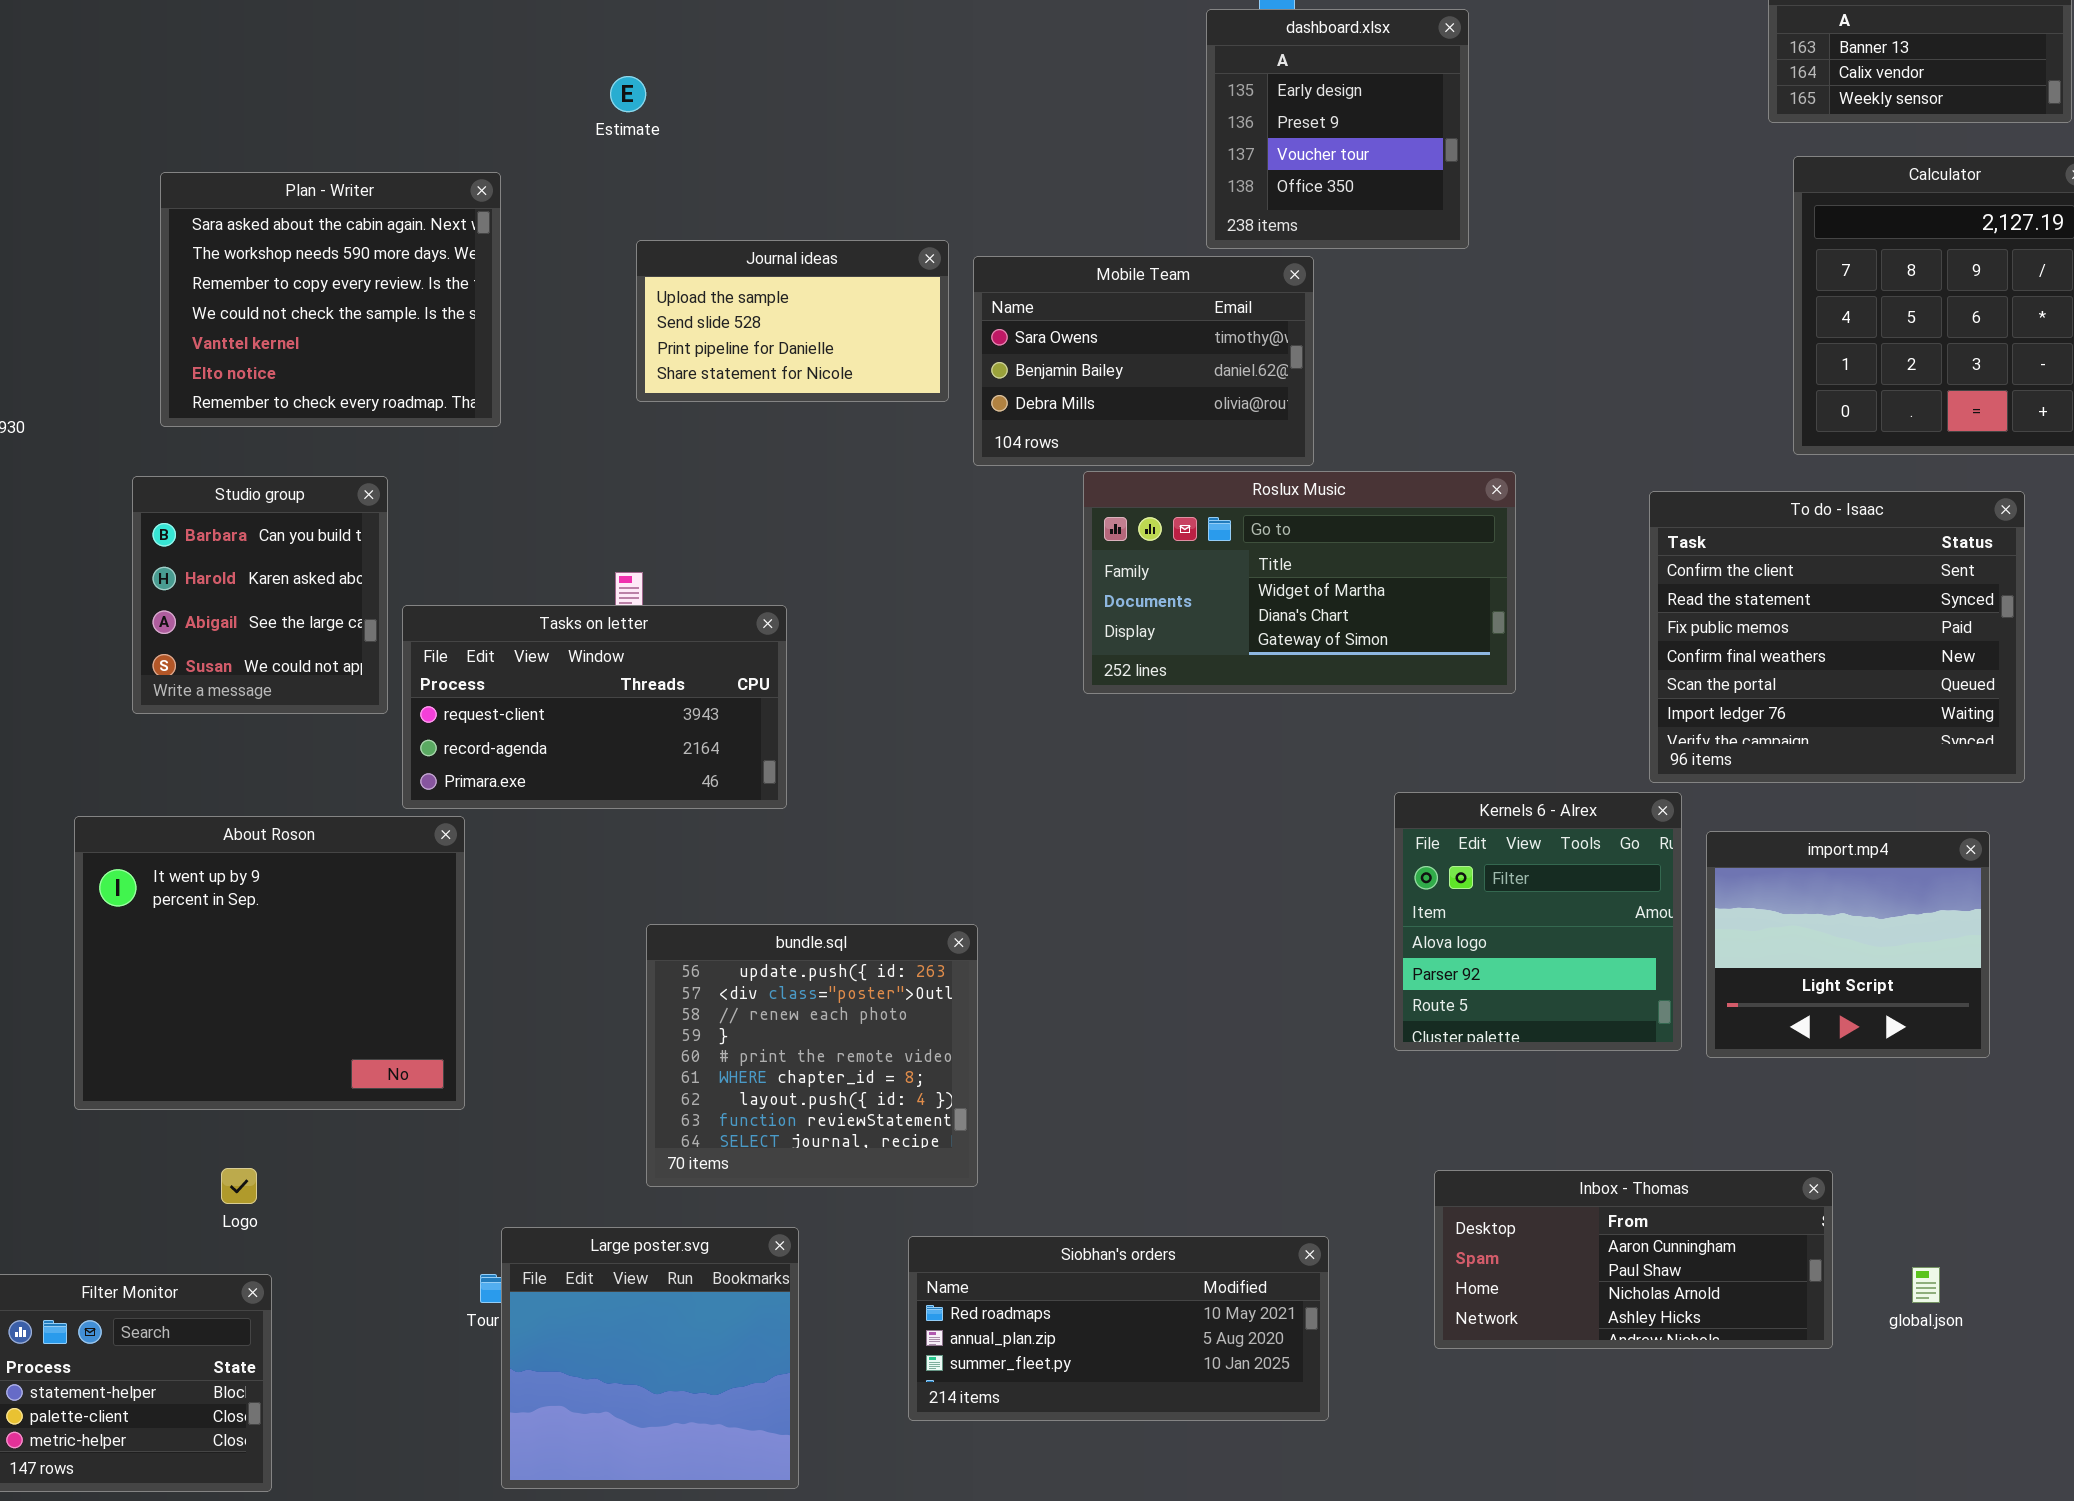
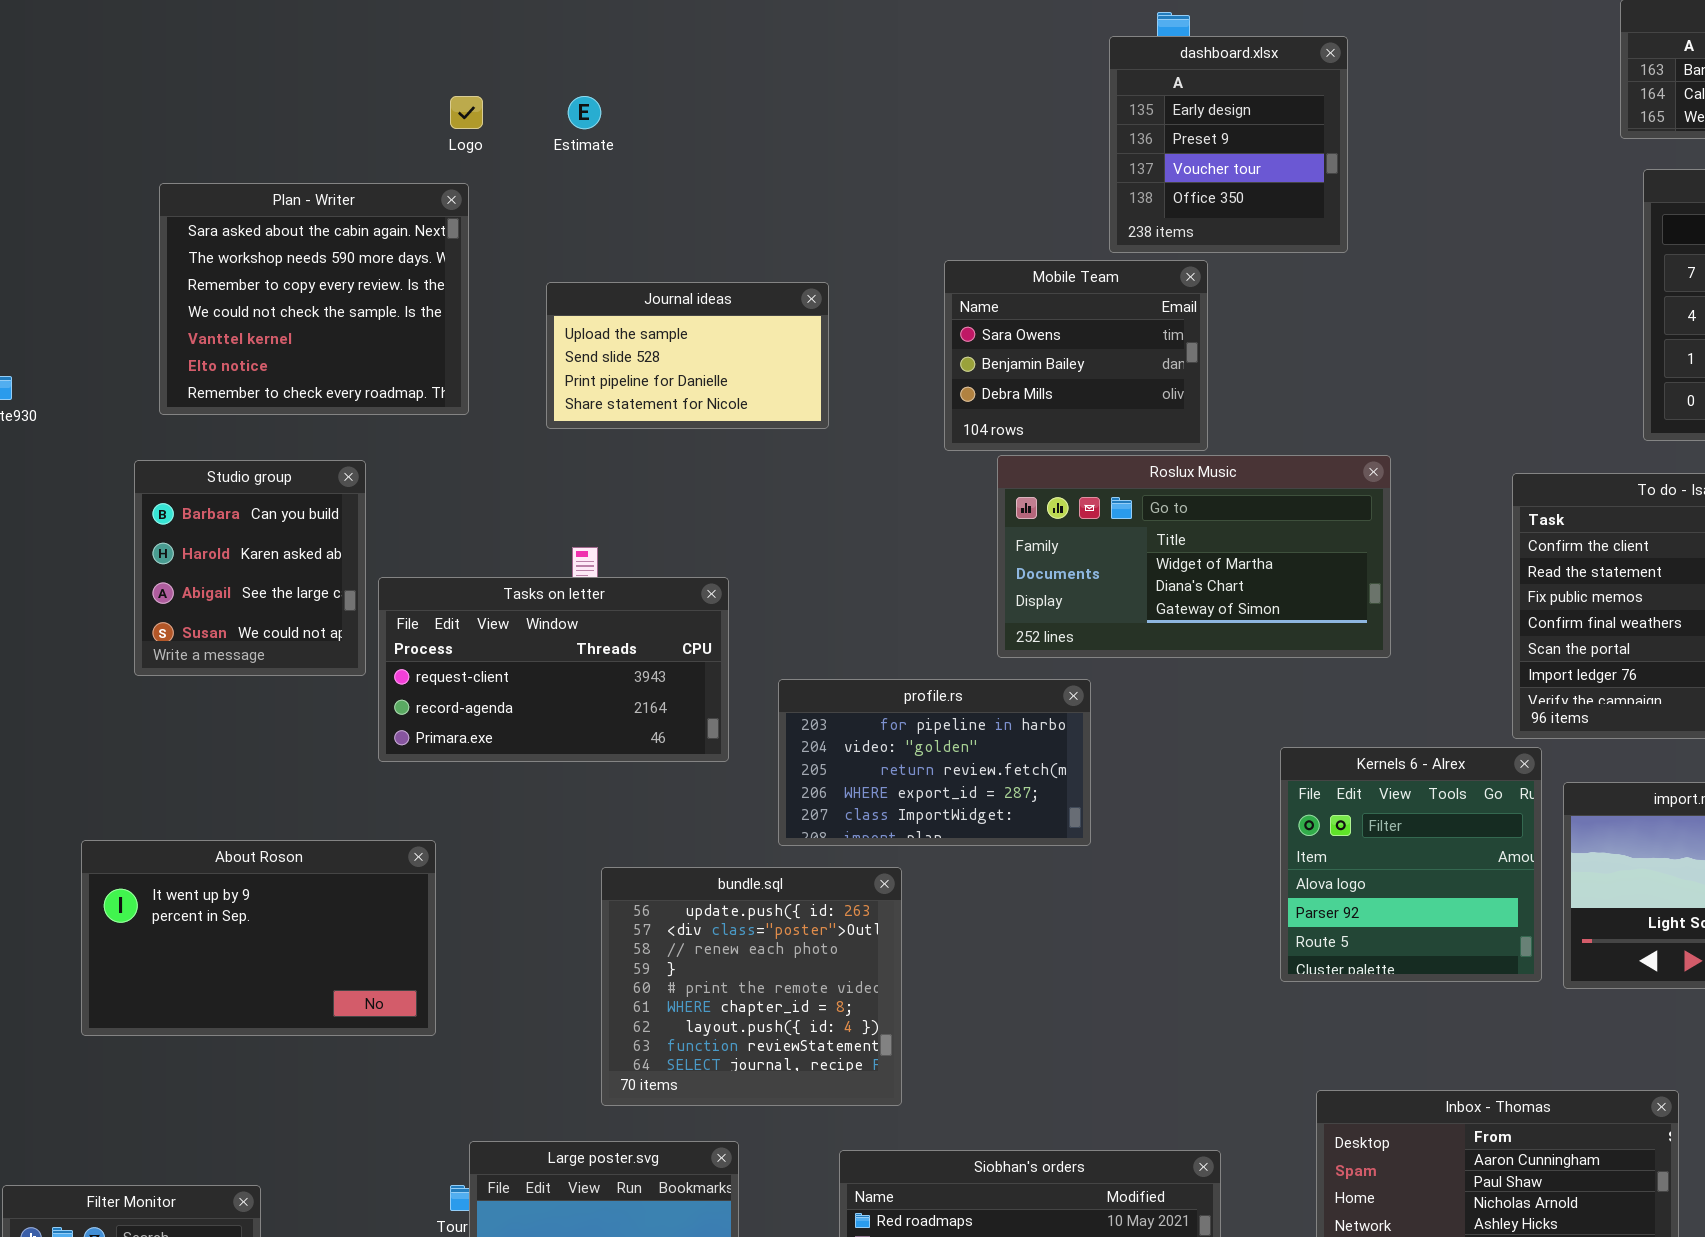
Journal ideas: [636,240,949,402] -> [546,282,829,429], moved
Mobile Team: [973,256,1314,466] -> [944,260,1208,451], resized
profile.rs: none -> [778,679,1091,846], opened
About Roson: [74,816,465,1110] -> [81,840,436,1036], resized
Logo: [221,1168,257,1204] -> [450,96,483,129], moved

